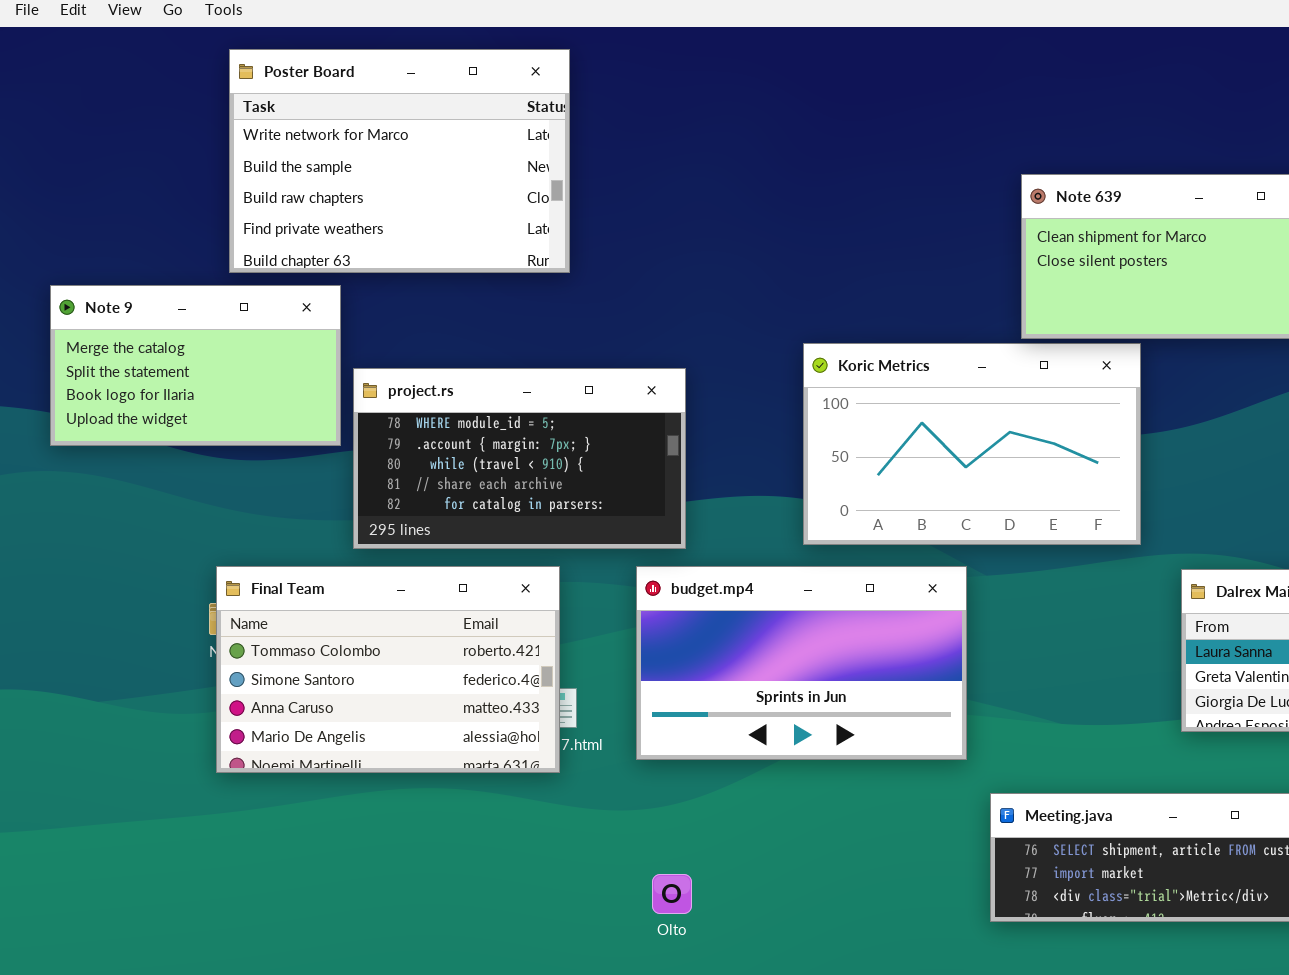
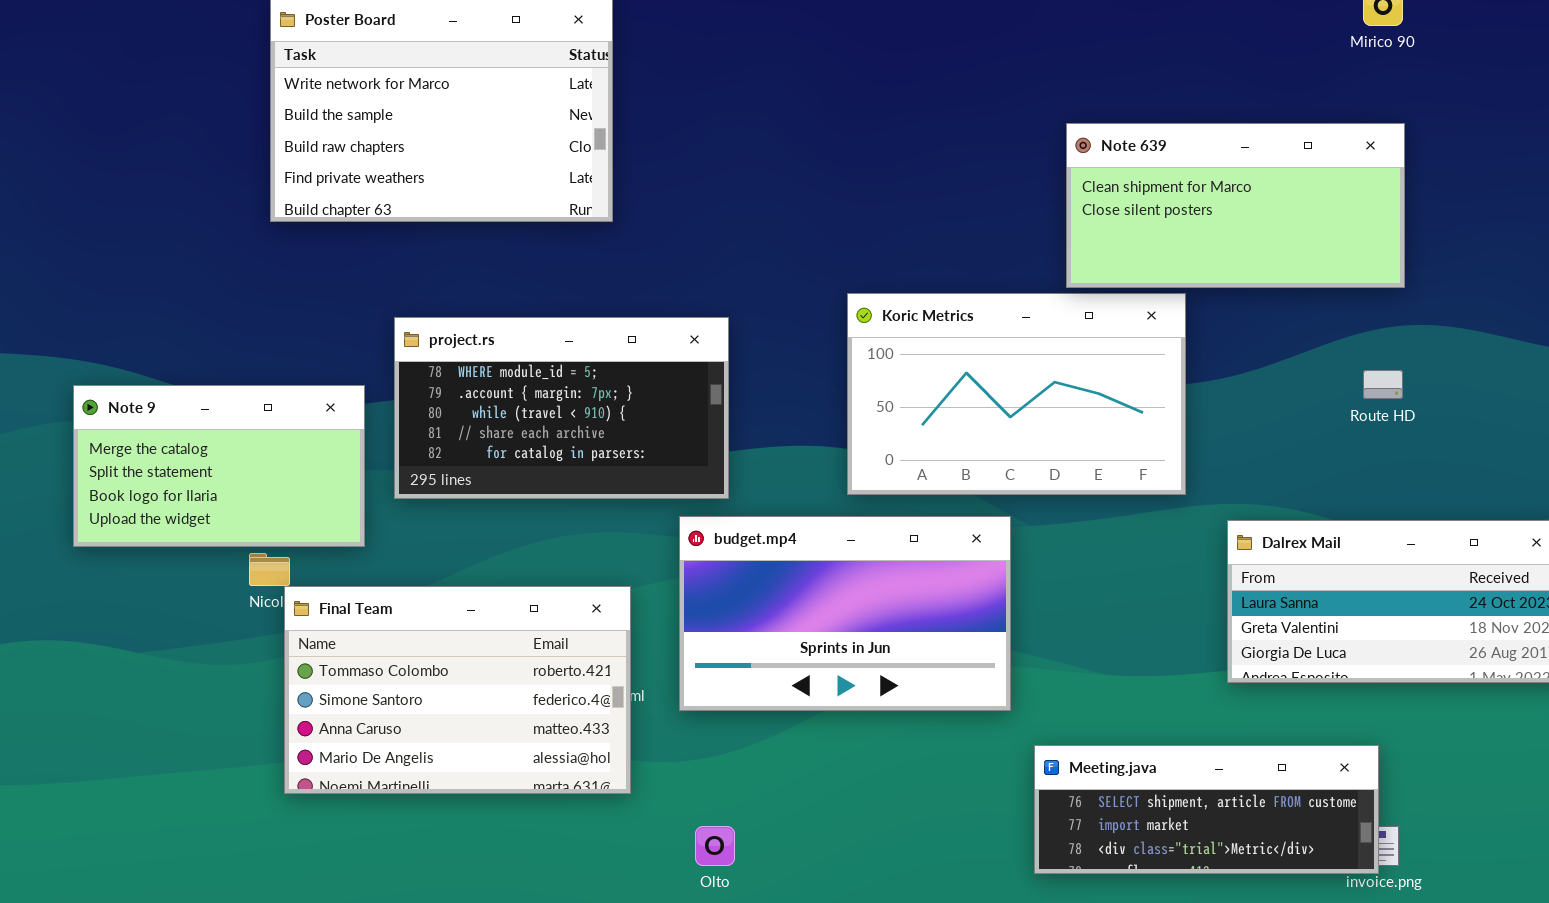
Note 9: [50,285,341,446] -> [73,385,365,547], moved
Final Team: [216,566,560,773] -> [284,586,631,794], moved

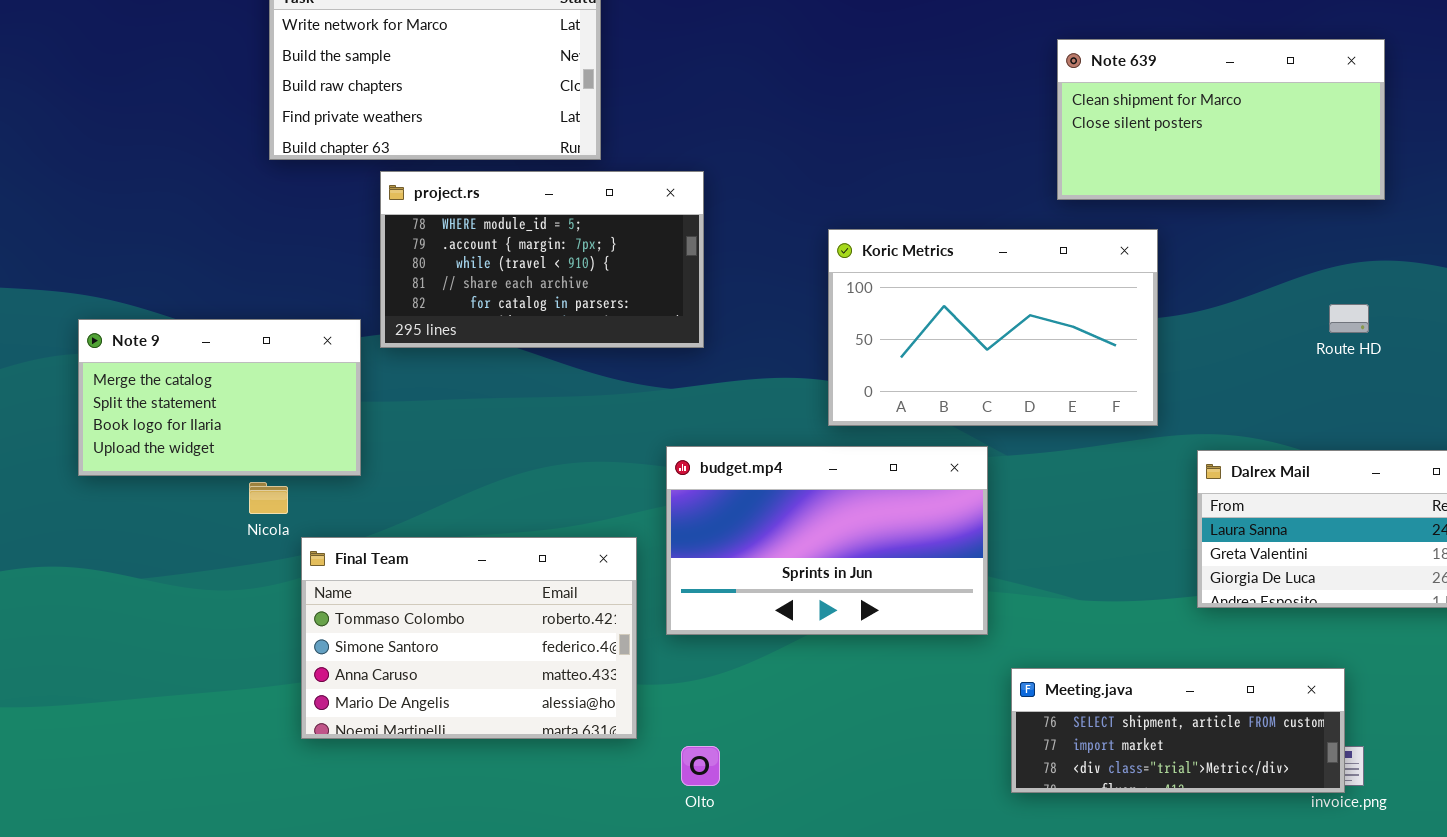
Note 639: [1066,123,1405,288] -> [1057,39,1385,200], moved
project.rs: [394,317,729,499] -> [380,171,704,348], moved
Final Team: [284,586,631,794] -> [301,537,637,739], moved

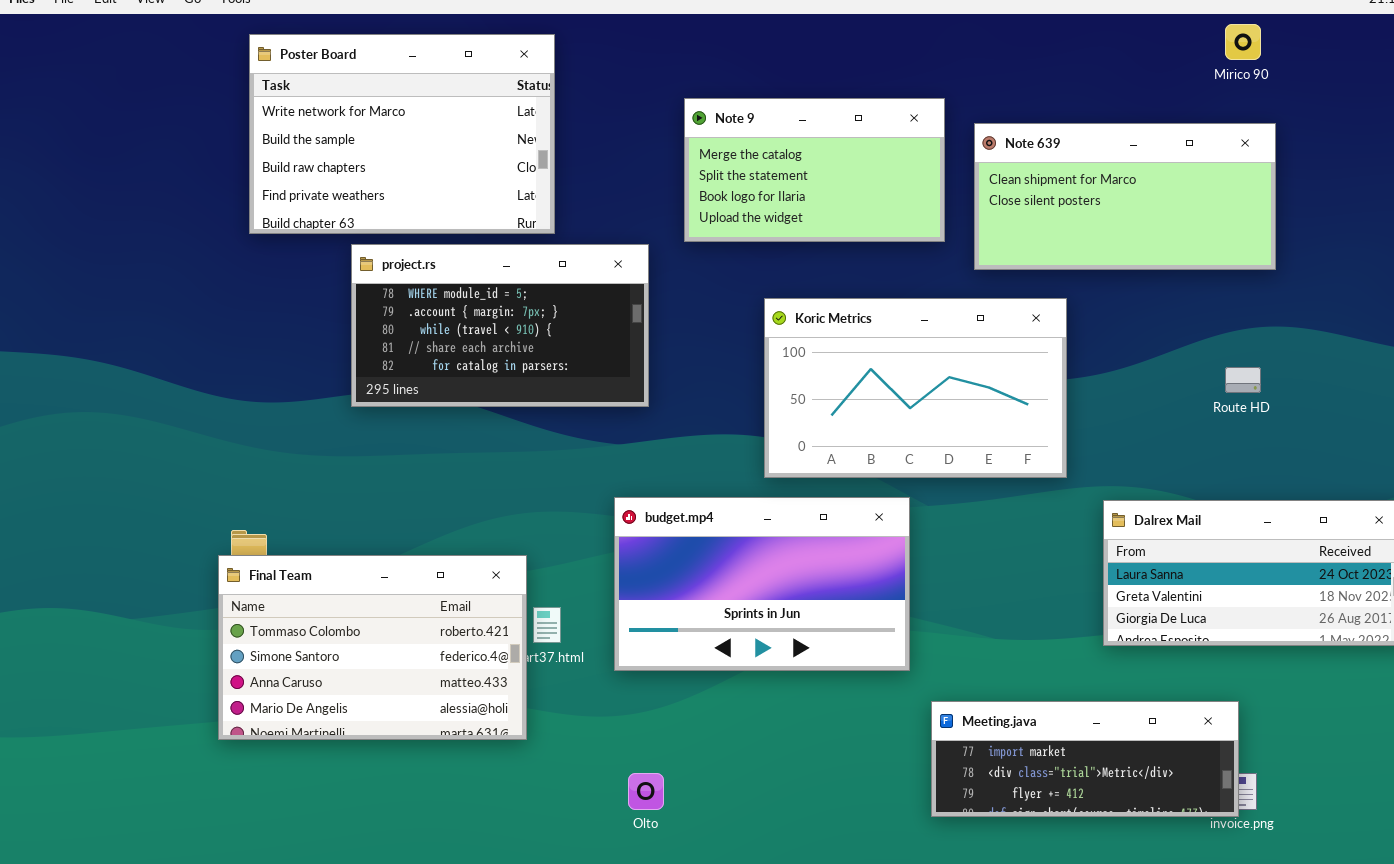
Note 9: [78,319,361,476] -> [684,98,945,242], moved
Final Team: [301,537,637,739] -> [218,555,527,740], moved
Meeting.java: [1011,668,1345,793] -> [931,701,1239,817], scrolled down 1 row

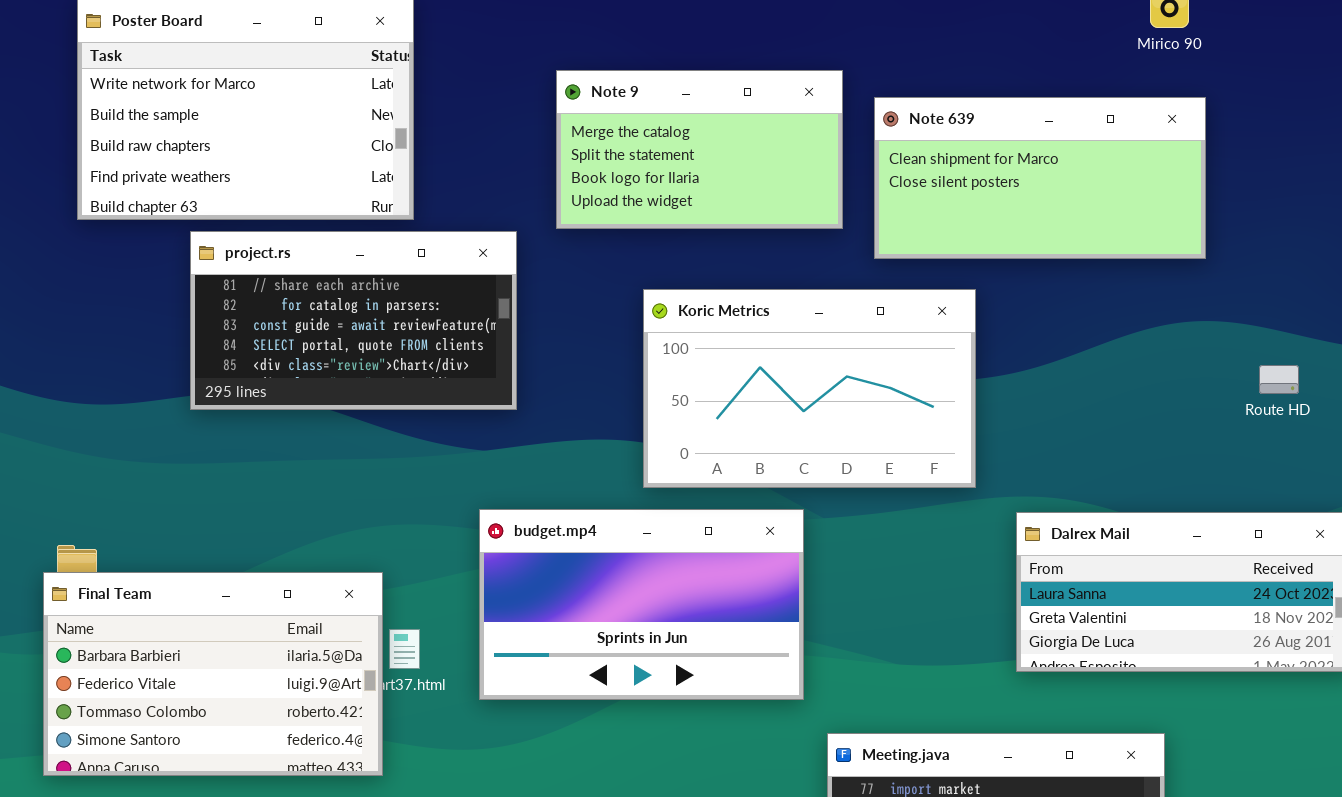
project.rs: [351,244,649,407] -> [190,231,517,410], scrolled down 3 rows
Route HD: [1225,367,1261,393] -> [1259,365,1299,394], moved
Final Team: [218,555,527,740] -> [43,572,383,776], scrolled up 2 rows

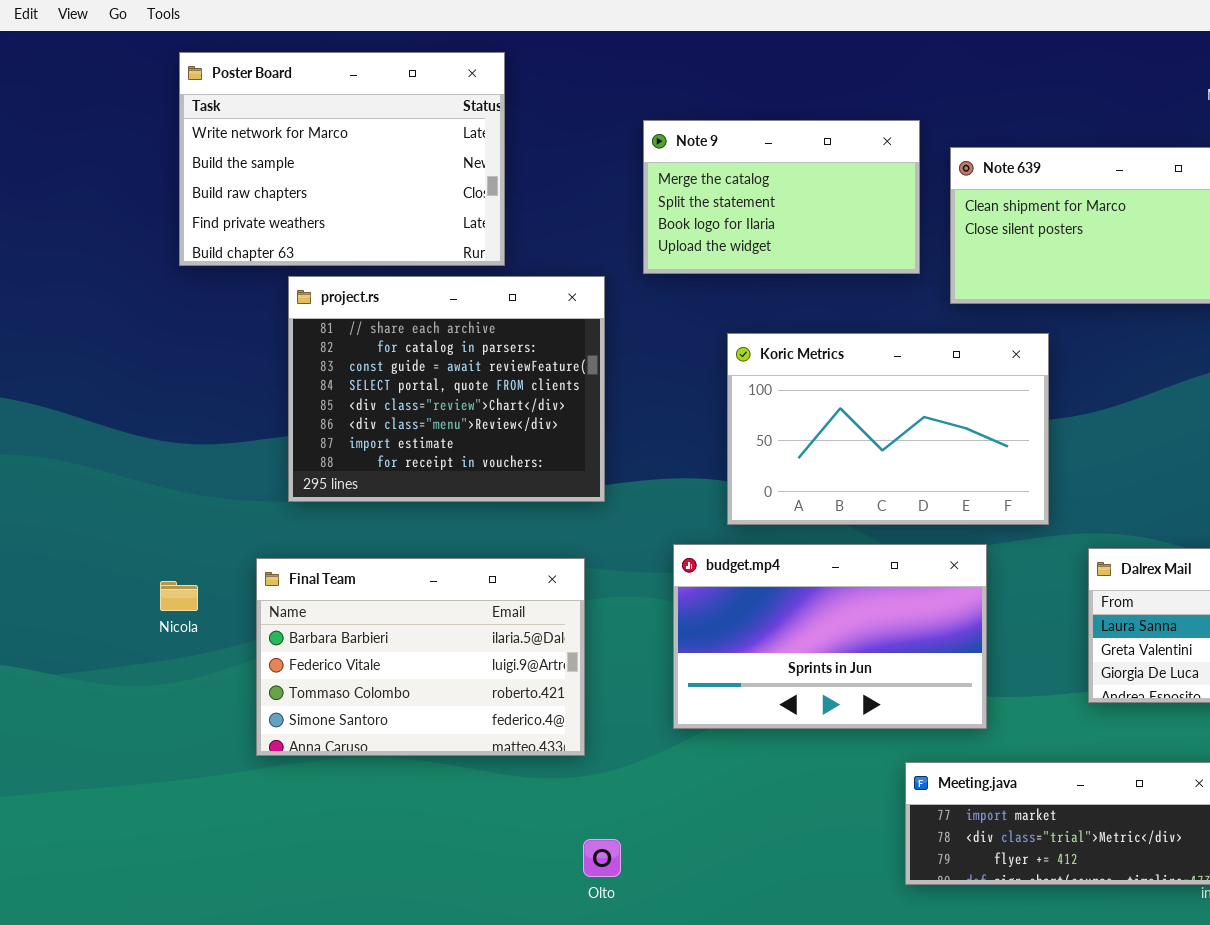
project.rs: [190,231,517,410] -> [288,276,605,502], resized
budget.mp4: [479,509,804,700] -> [673,544,987,729], moved
Final Team: [43,572,383,776] -> [256,558,585,756], moved

